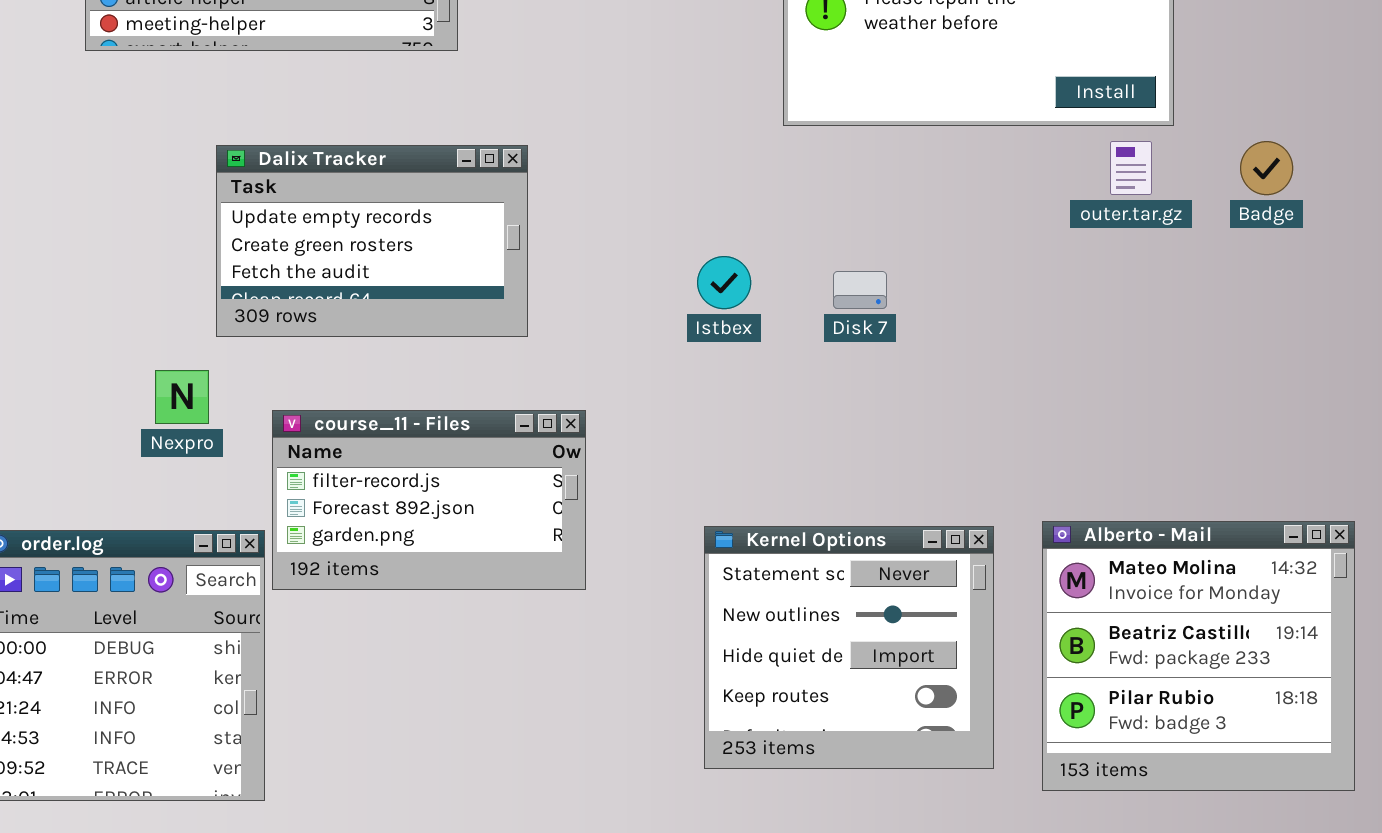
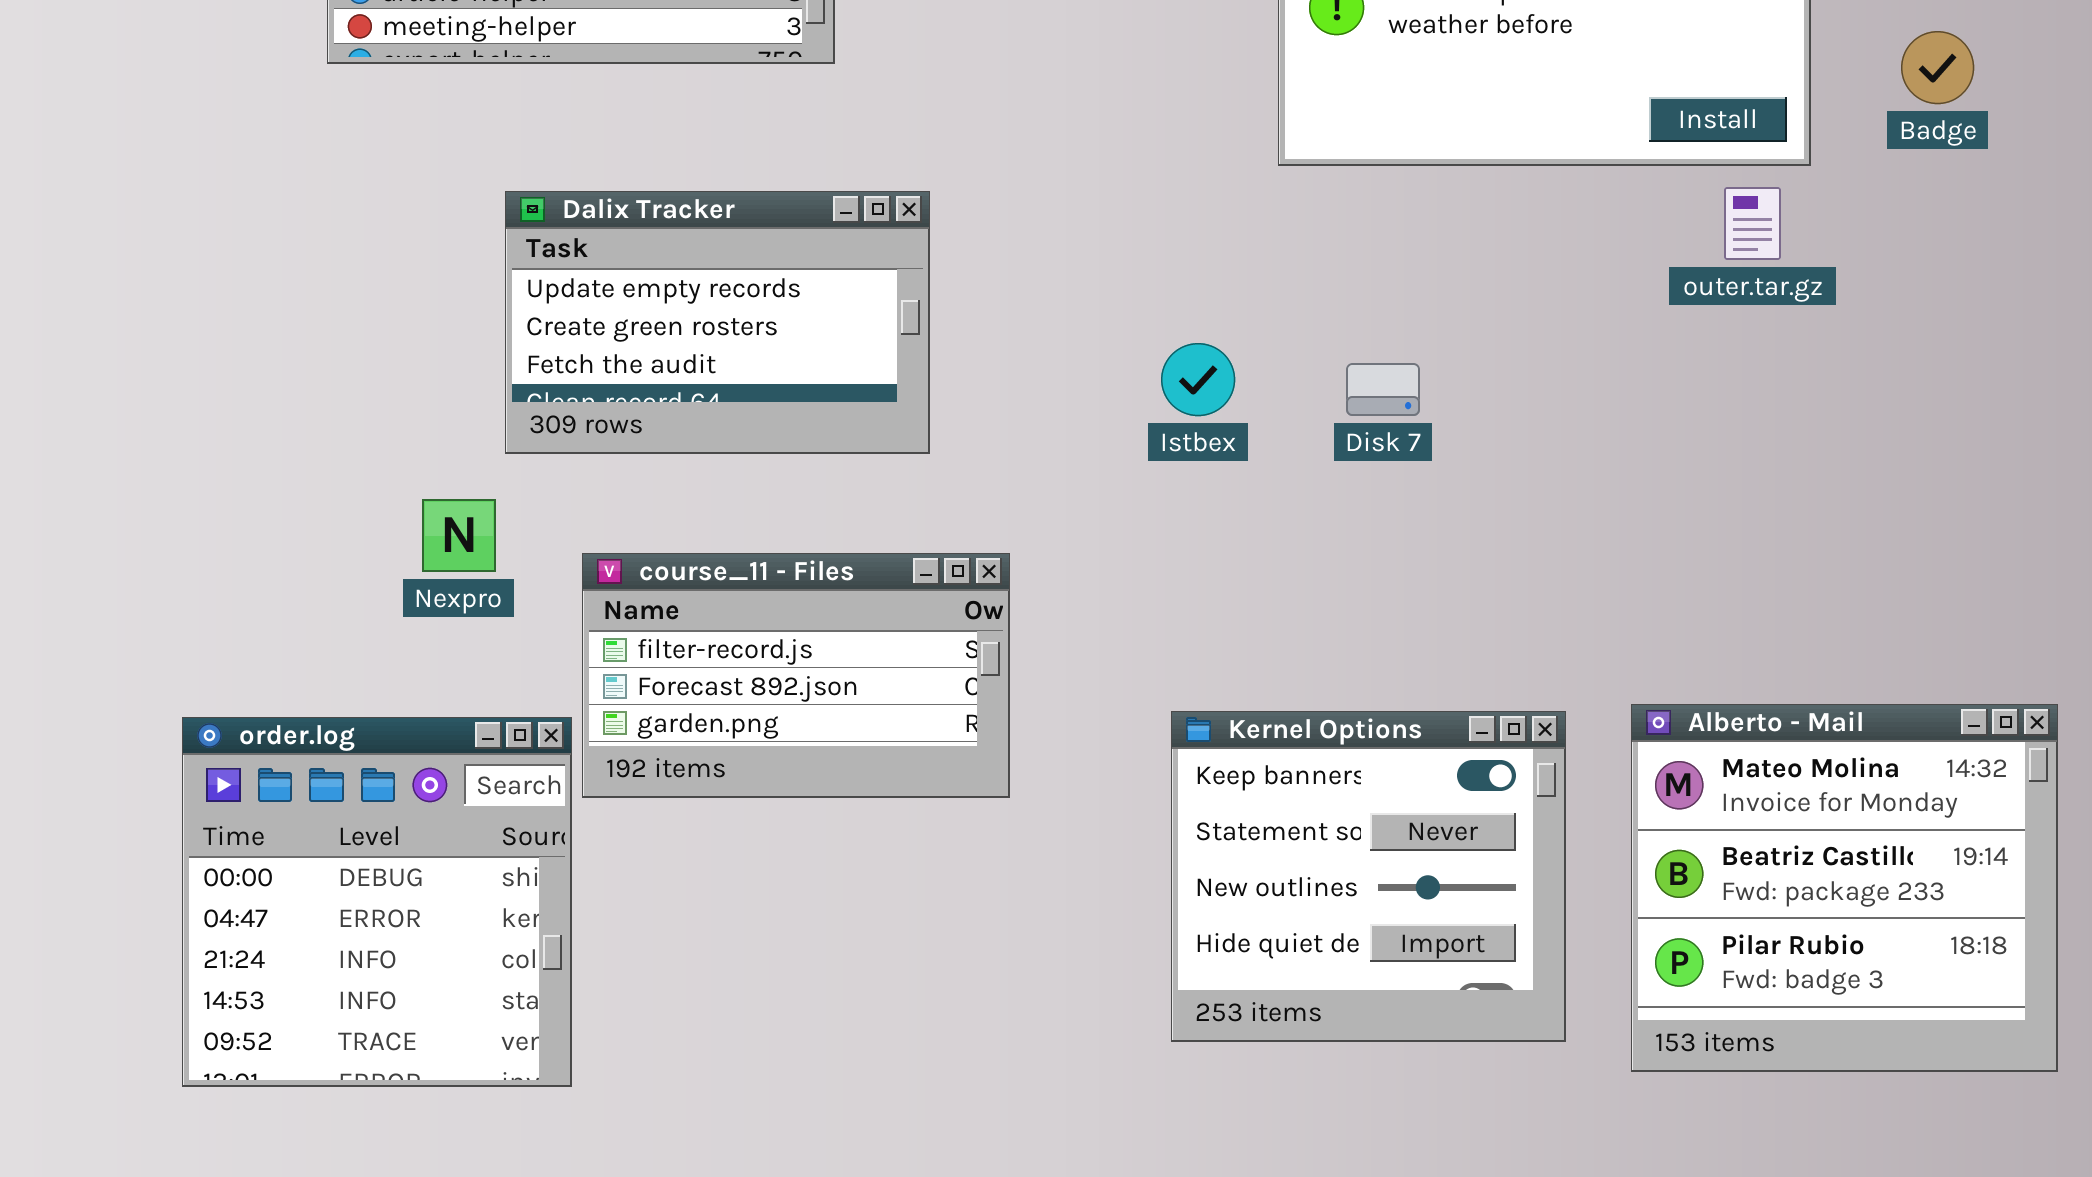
Badge: [1240,141,1293,195] -> [1901,31,1974,104], moved
Kernel Options: [704,526,994,769] -> [1171,711,1566,1042], scrolled up 1 row

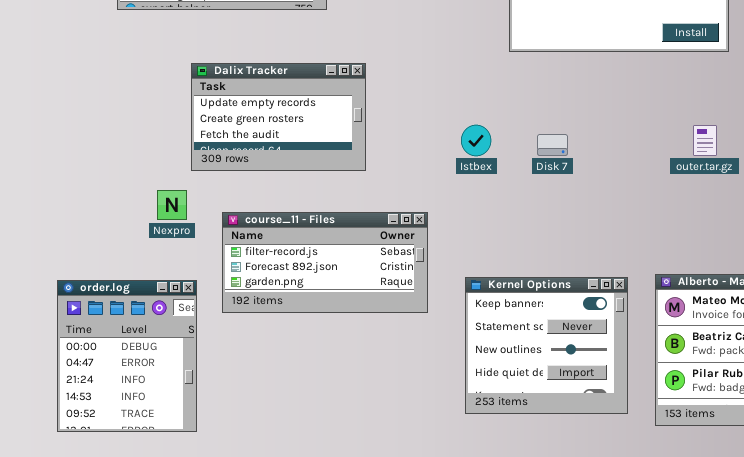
outer.tar.gz: [1724,187,1781,260] -> [693,125,717,156], moved
course_11 - Files: [582,553,1010,798] -> [222,212,428,313], resized
order.log: [182,717,572,1087] -> [57,280,197,432], resized

